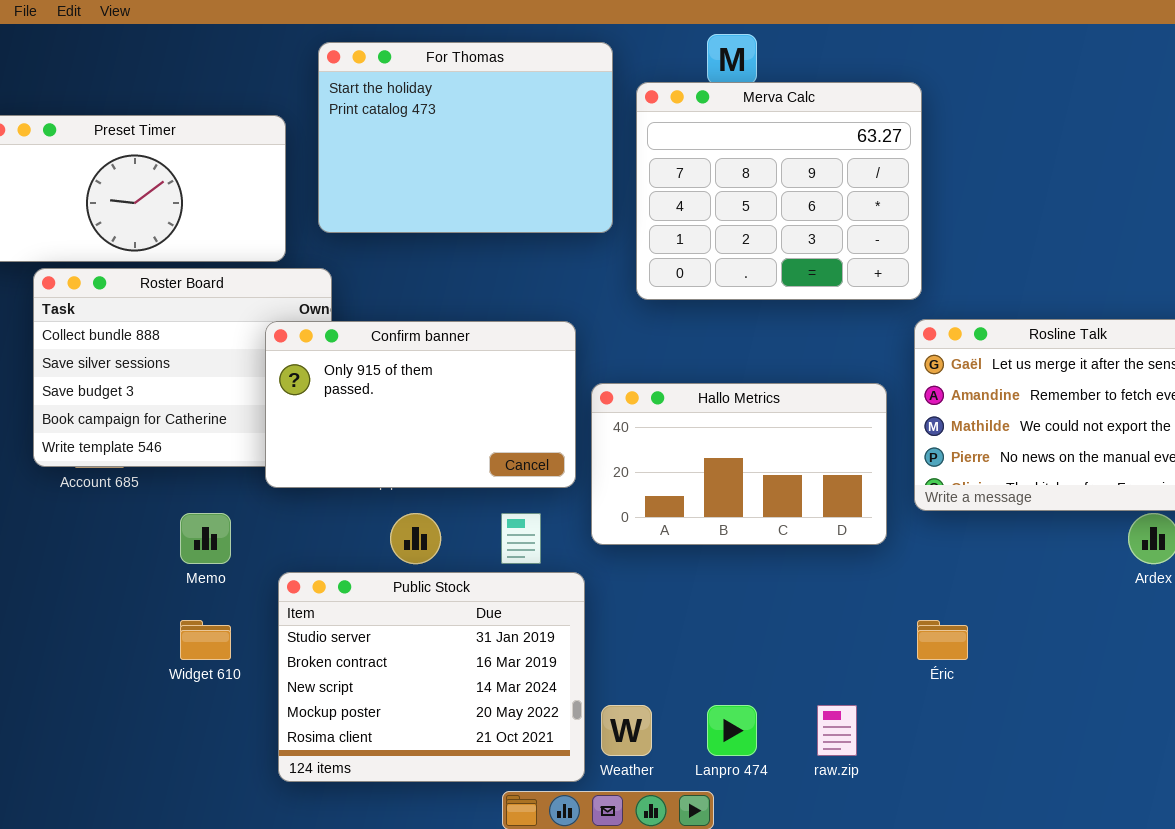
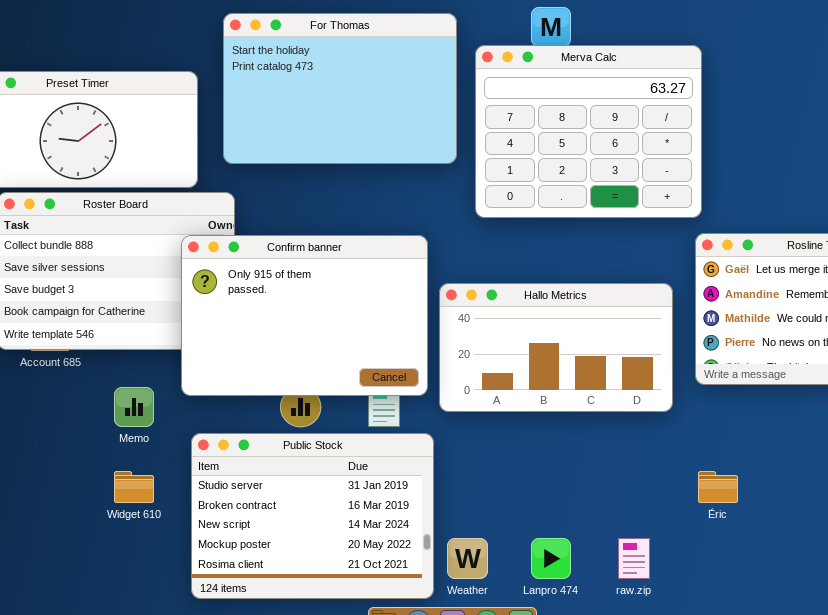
Confirm banner: [265,321,576,488] -> [181,235,428,396], resized

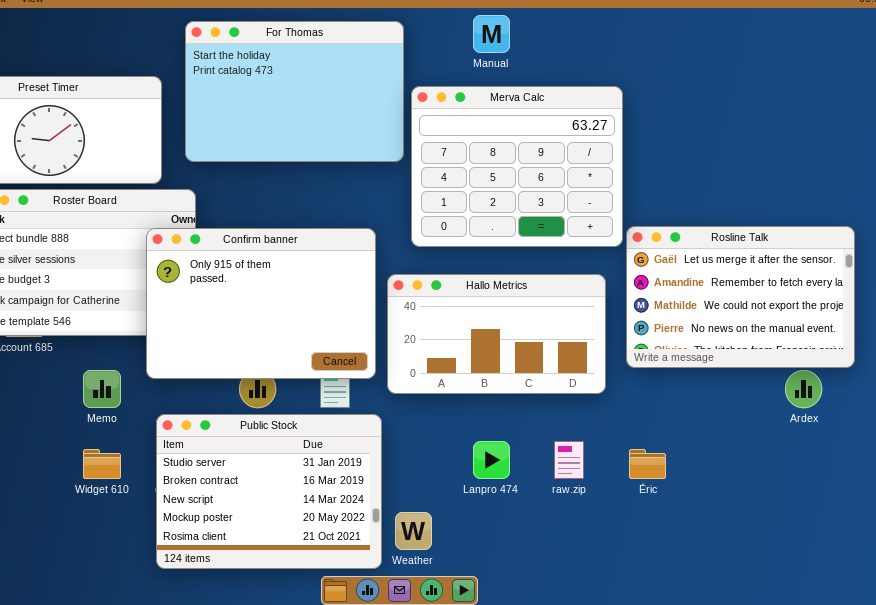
Merva Calc: [475,45,702,218] -> [411,86,623,247], moved
Lanpro 474: [531,538,571,579] -> [473,441,510,479], moved
raw.zip: [618,538,650,579] -> [554,441,584,479], moved

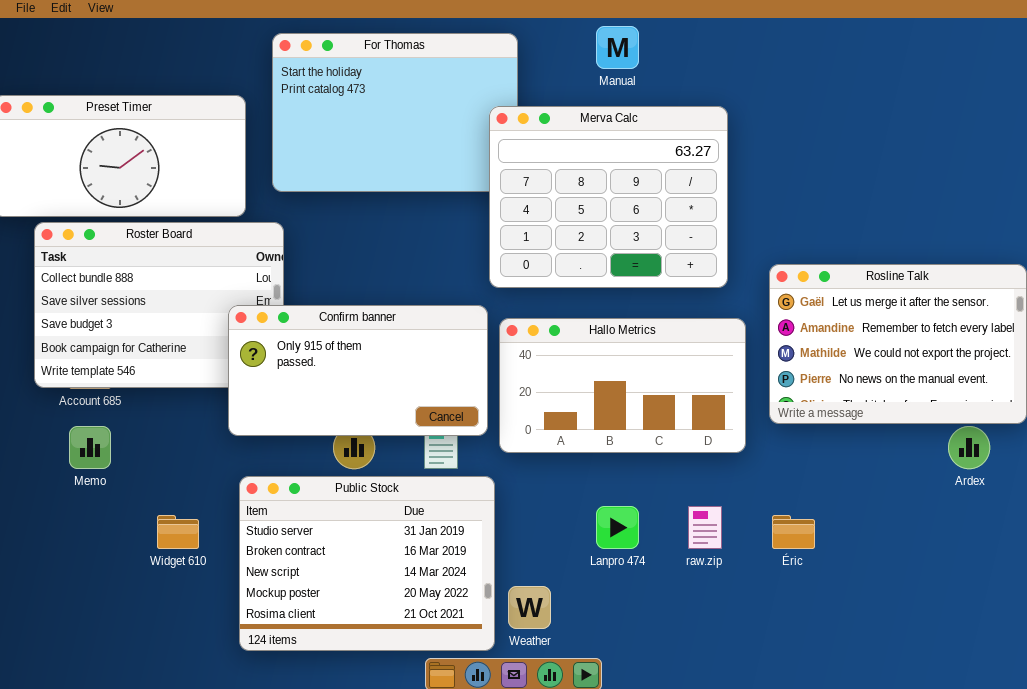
Merva Calc: [411,86,623,247] -> [489,106,728,288], moved
Confirm banner: [146,228,376,379] -> [228,305,488,436], resized
Memo: [83,370,121,408] -> [69,426,111,469], moved

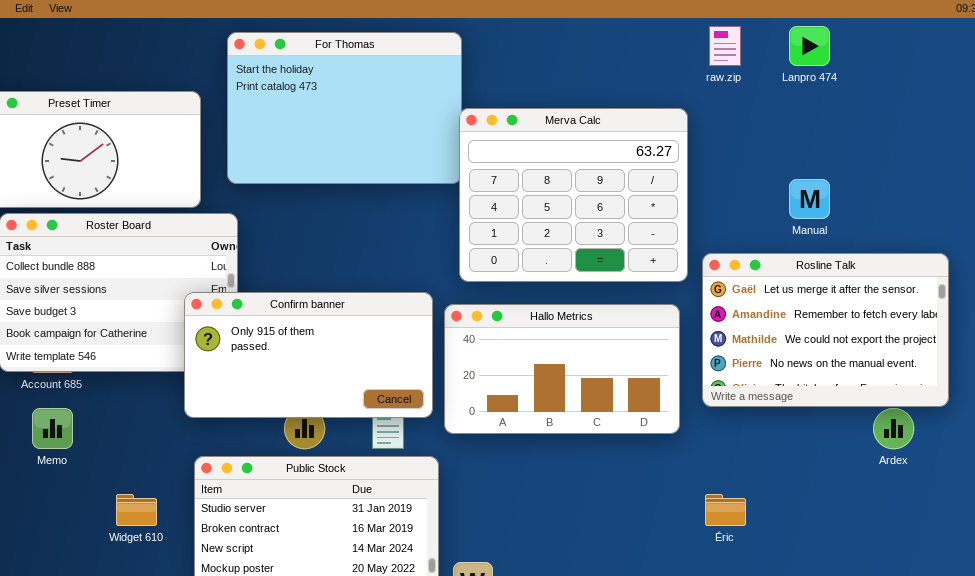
Manual: [596,26,639,69] -> [789,179,830,219], moved
Merva Calc: [489,106,728,288] -> [459,108,688,282], moved
Lanpro 474: [596,506,639,549] -> [789,26,830,66], moved
raw.zip: [688,506,722,549] -> [709,26,741,66], moved

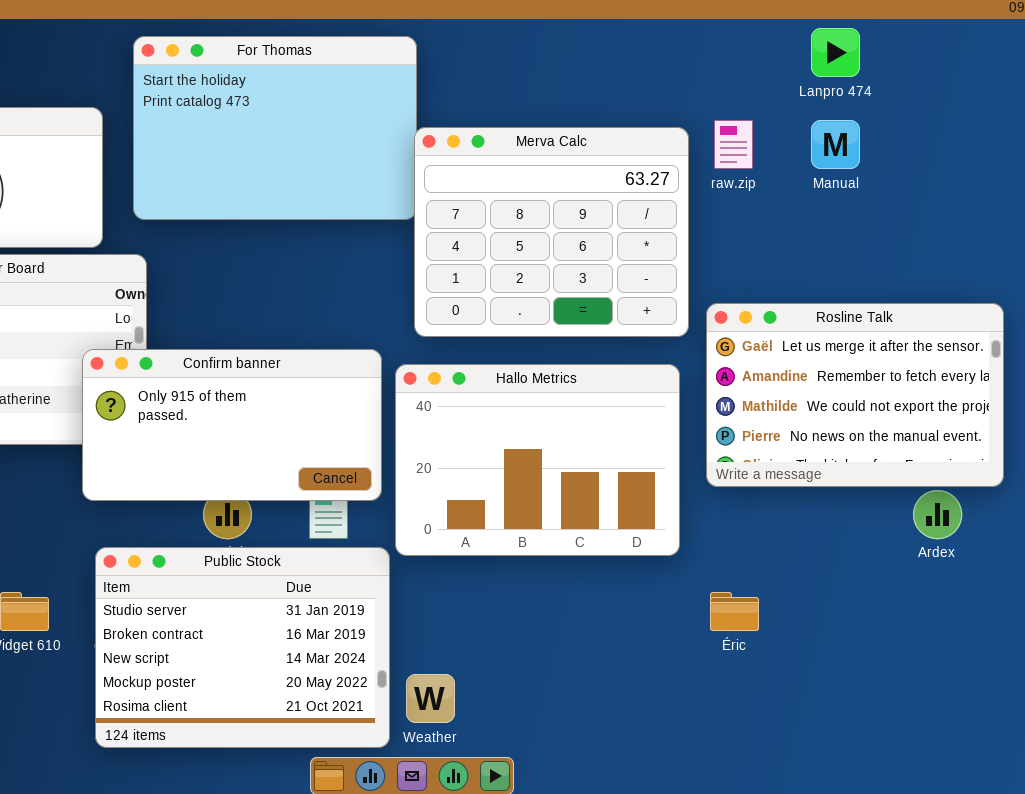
raw.zip: [709,26,741,66] -> [714,120,753,169], moved
Manual: [789,179,830,219] -> [811,120,860,169], moved
Hallo Metrics: [444,304,680,434] -> [395,364,680,556], resized

